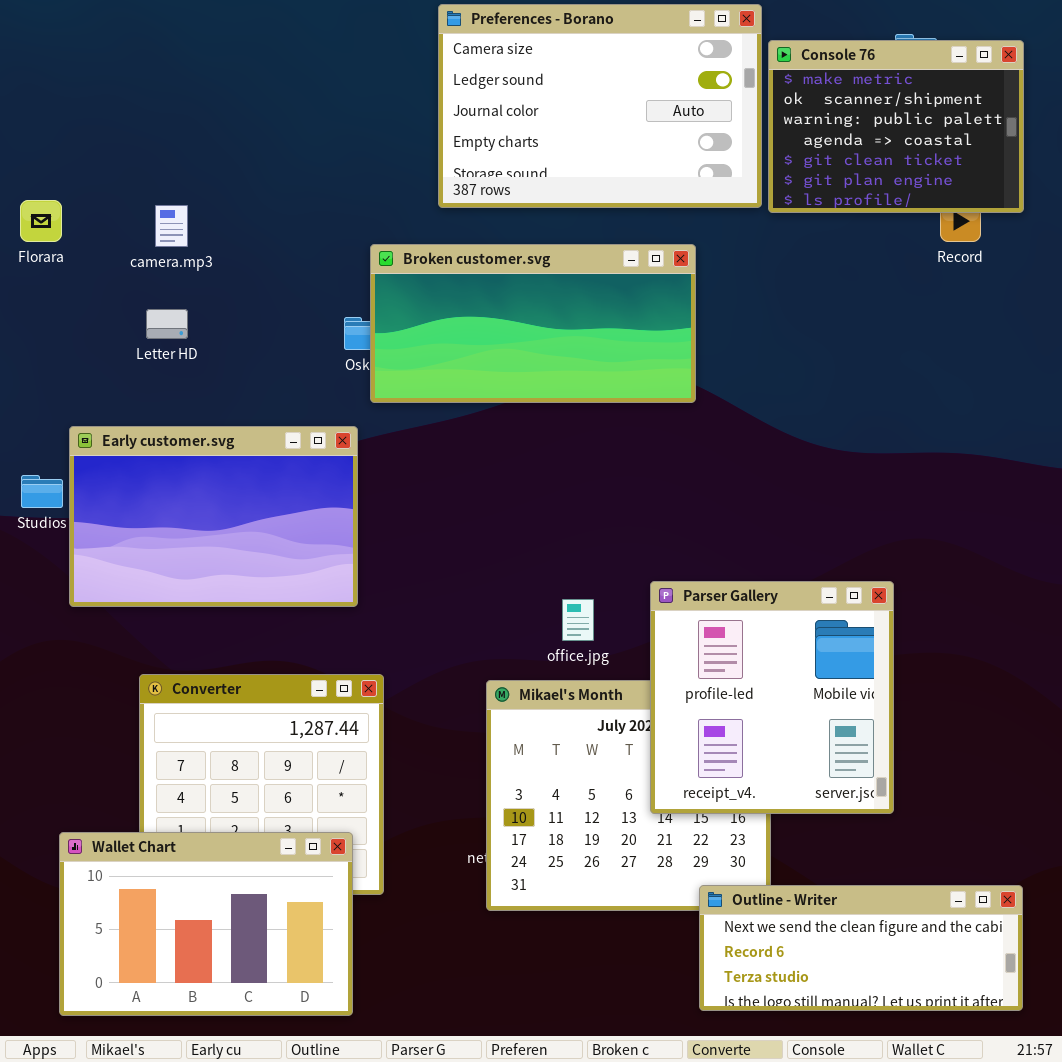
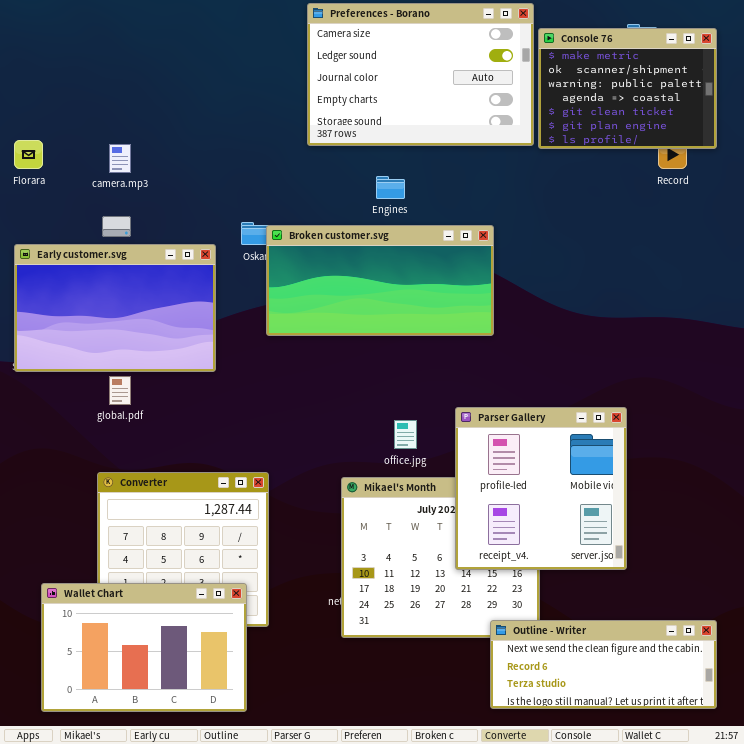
Broken customer.svg: [370,244,696,403] -> [266,225,494,336], moved
Early customer.svg: [69,426,358,607] -> [14,244,216,372], moved

